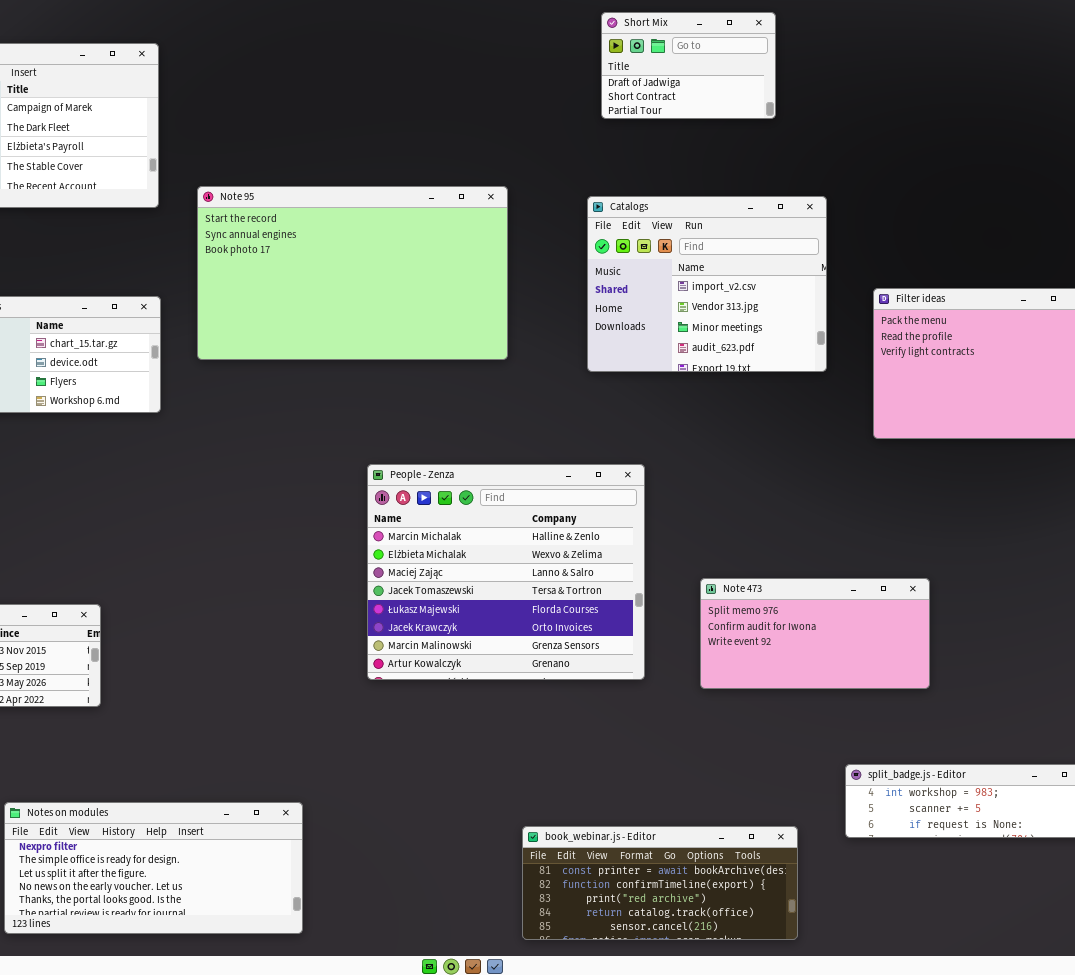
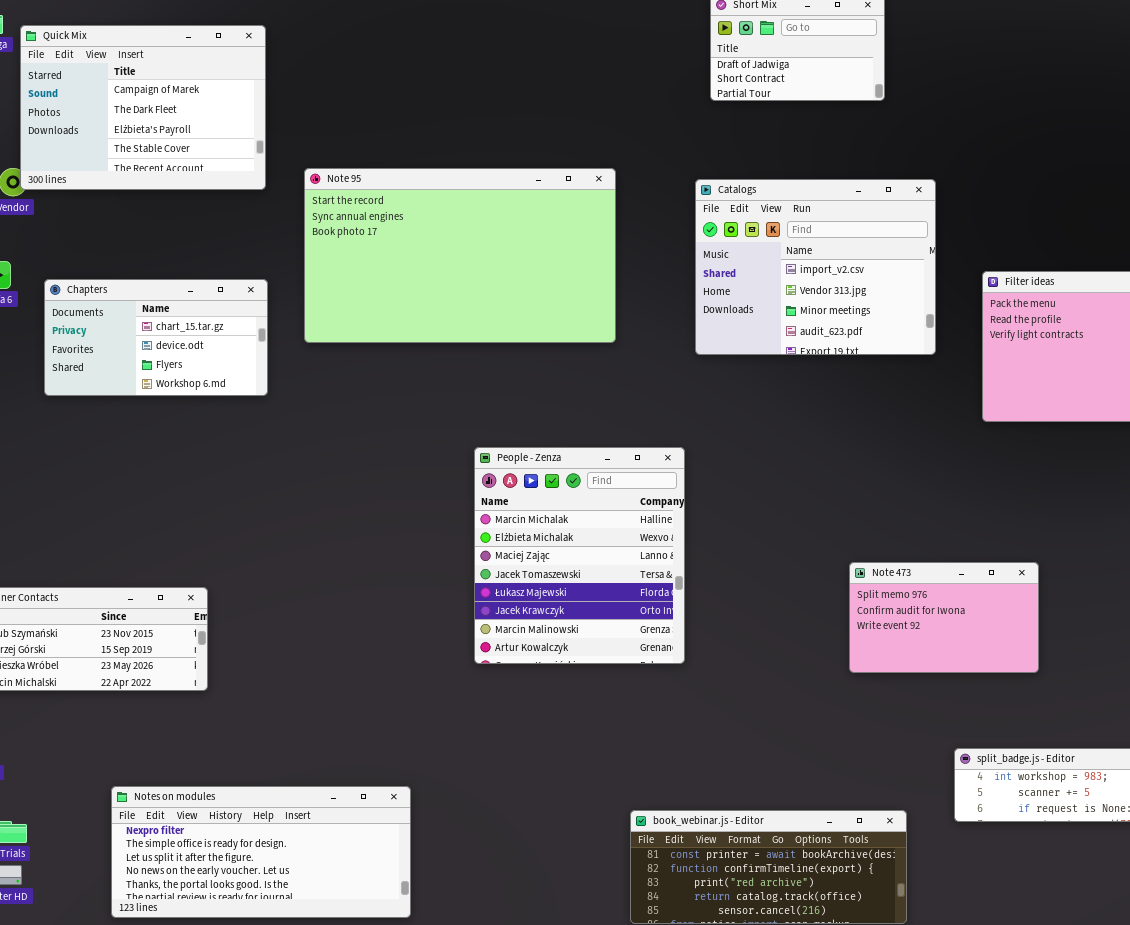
People - Zenza: [367,464,645,680] -> [474,447,685,664], resized
Note 473: [700,578,930,689] -> [849,562,1039,673], resized

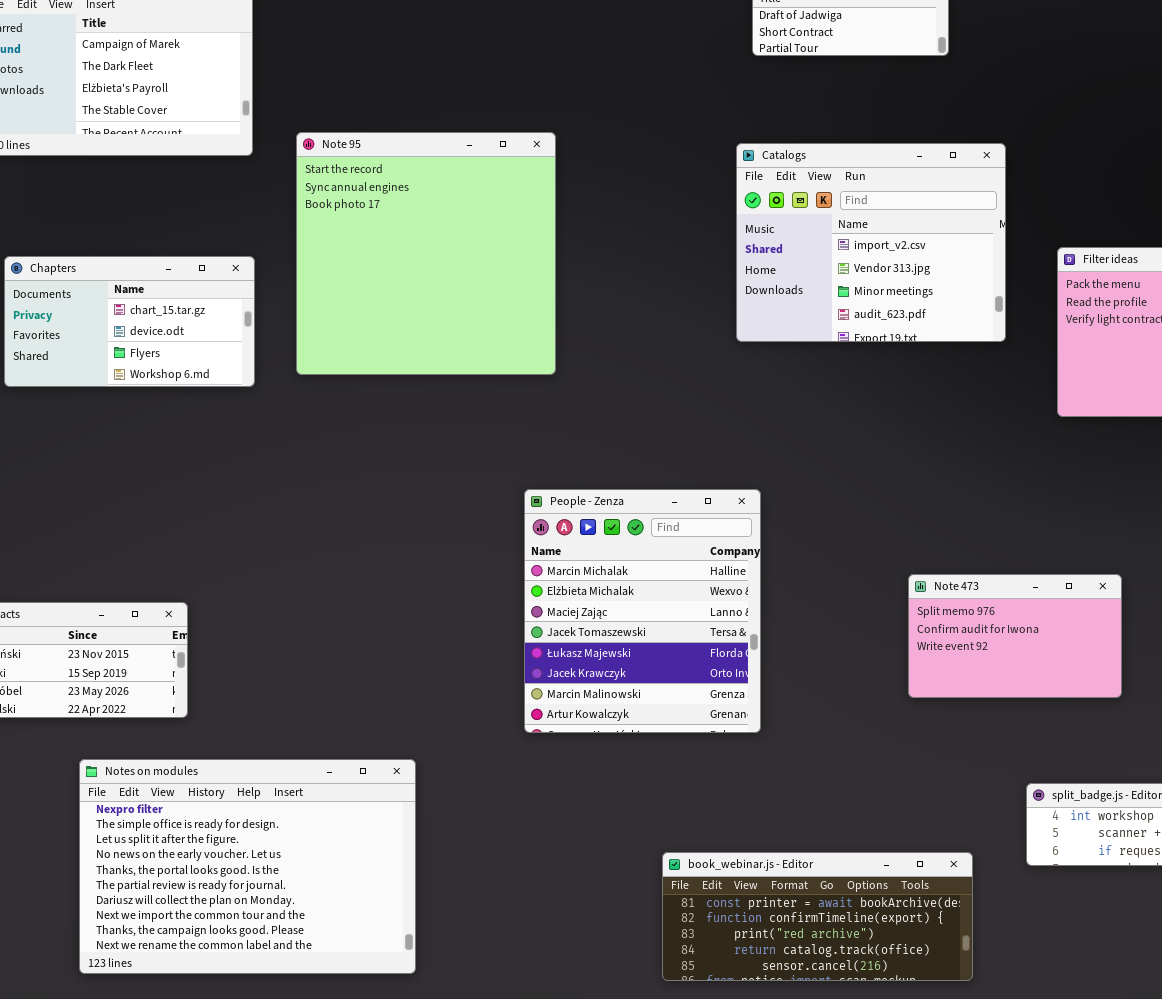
Note 95: [304,168,616,343] -> [296,132,556,375], resized
People - Zenza: [474,447,685,664] -> [524,489,761,733], moved
Notes on modules: [111,786,411,918] -> [79,759,416,974], resized

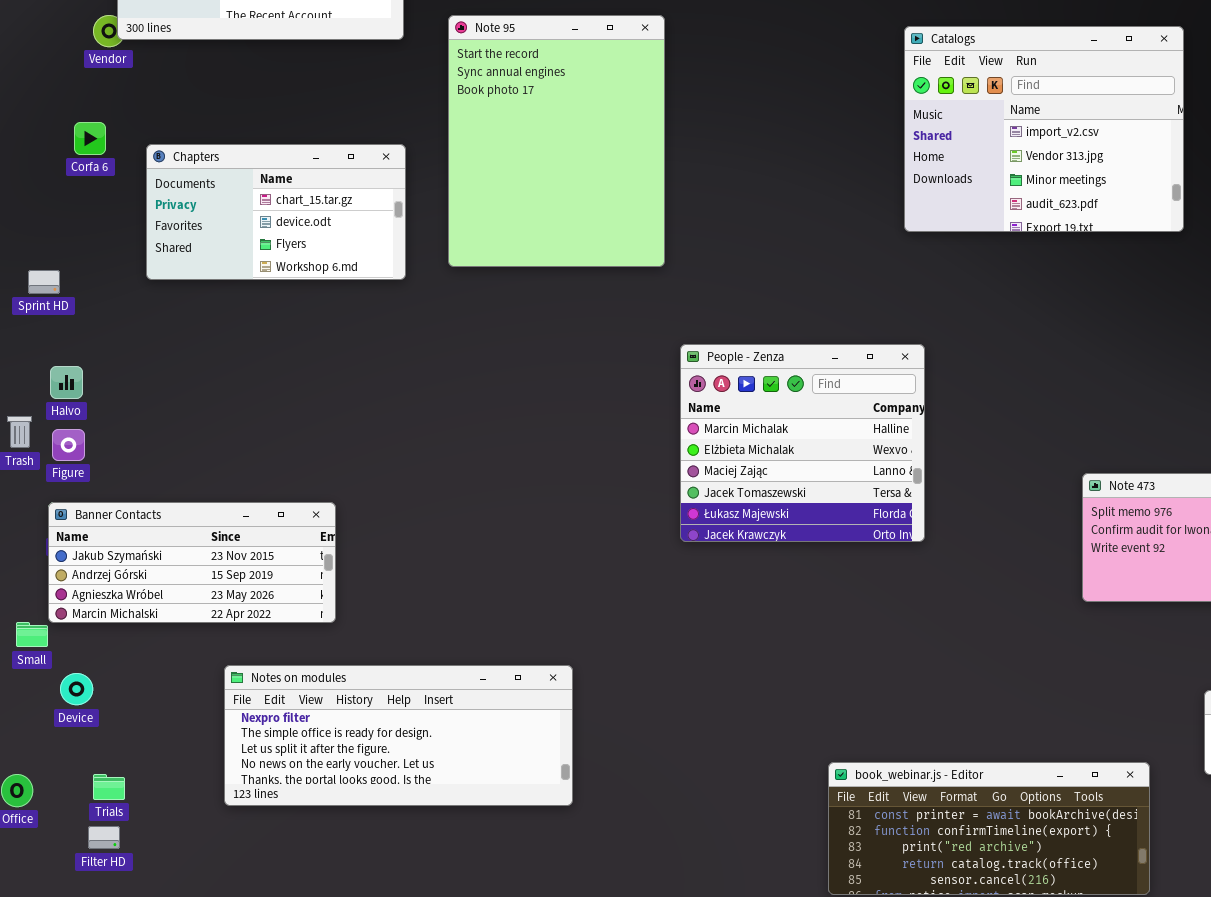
Note 95: [296,132,556,375] -> [448,15,665,267], resized
People - Zenza: [524,489,761,733] -> [680,344,925,542], moved, resized
Notes on modules: [79,759,416,974] -> [224,665,573,806], resized

